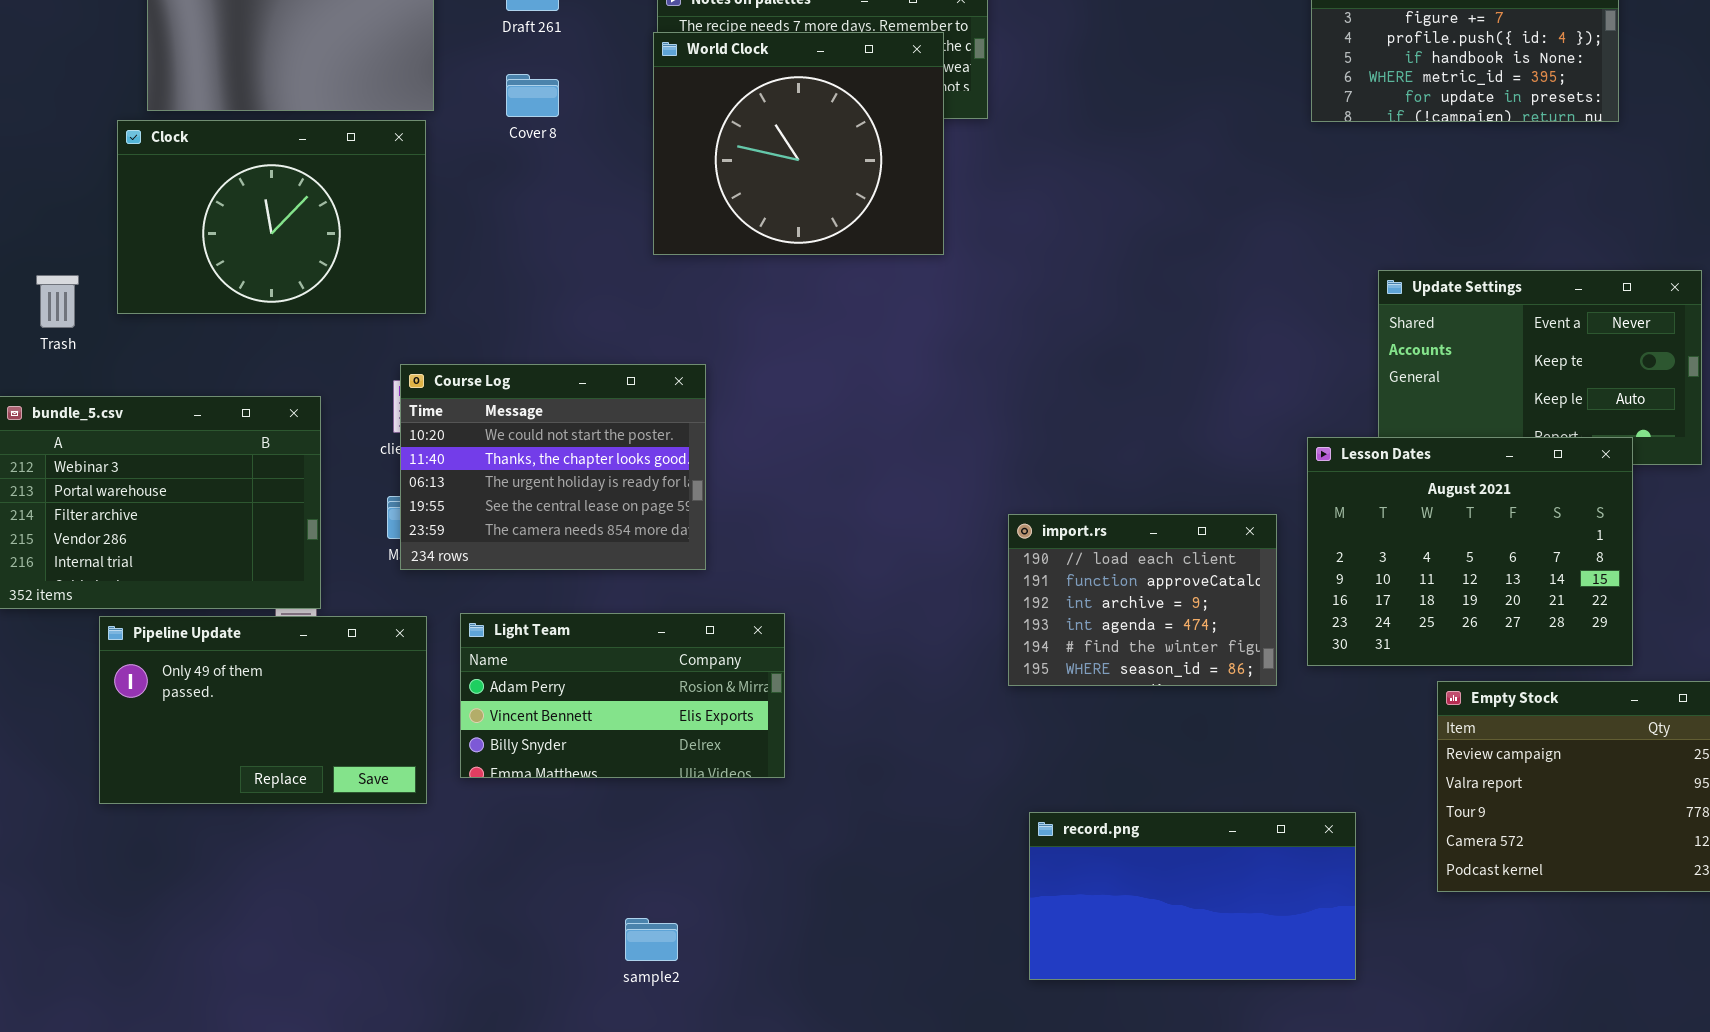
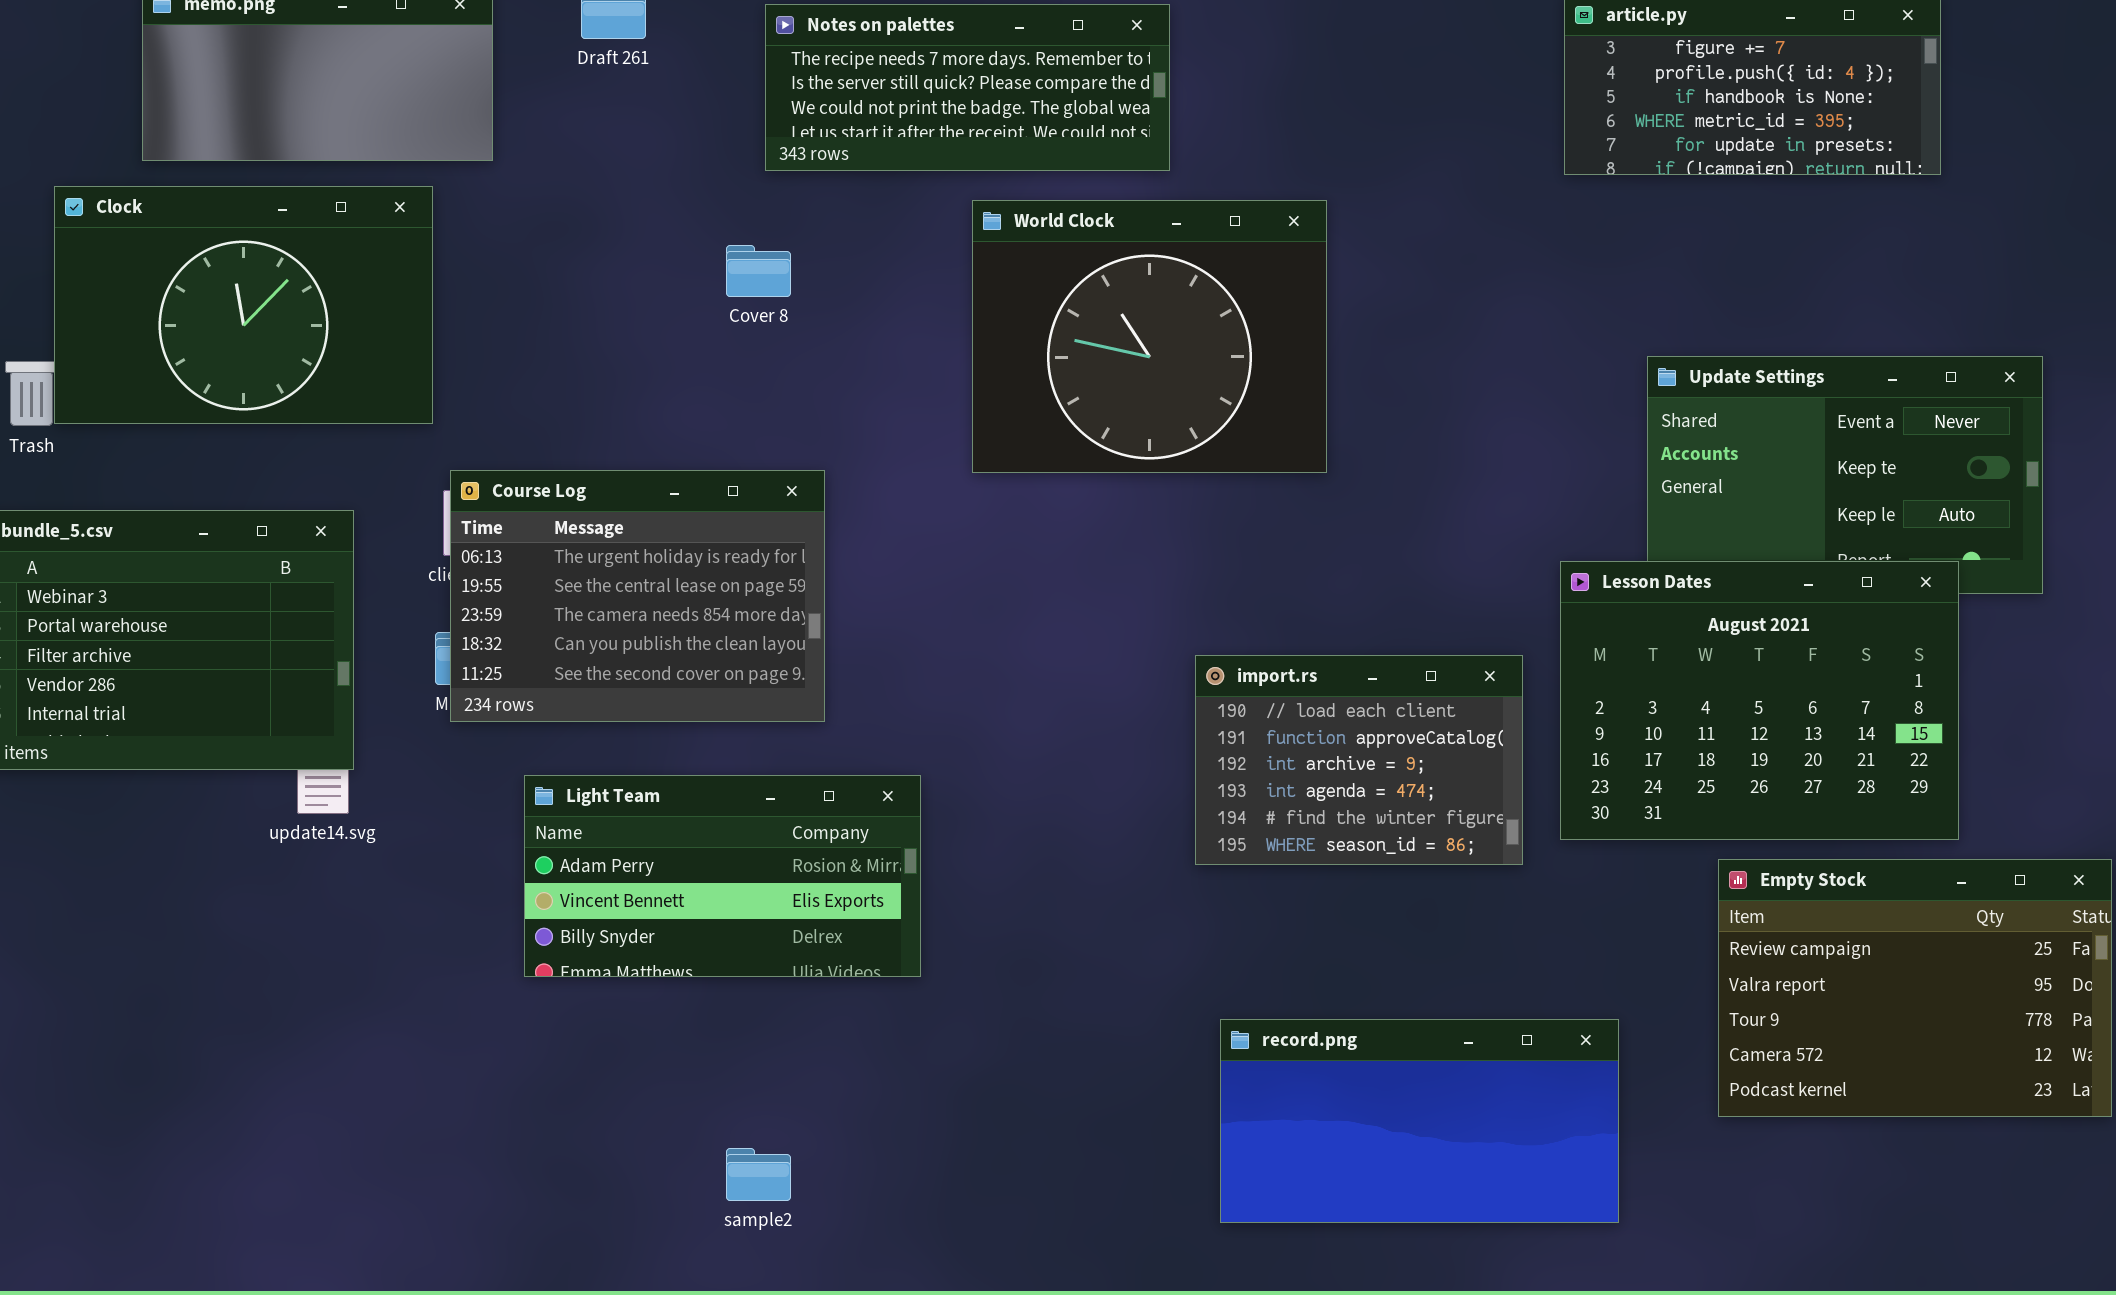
World Clock: [653,32,944,255] -> [972,200,1327,473], moved
Cover 8: [506,74,559,117] -> [726,245,791,297], moved
Clock: [117,120,426,314] -> [54,186,433,424], moved
Course Log: [400,364,706,570] -> [450,470,825,722], scrolled down 2 rows
Pipeline Update: [99,616,427,804] -> none, closed

